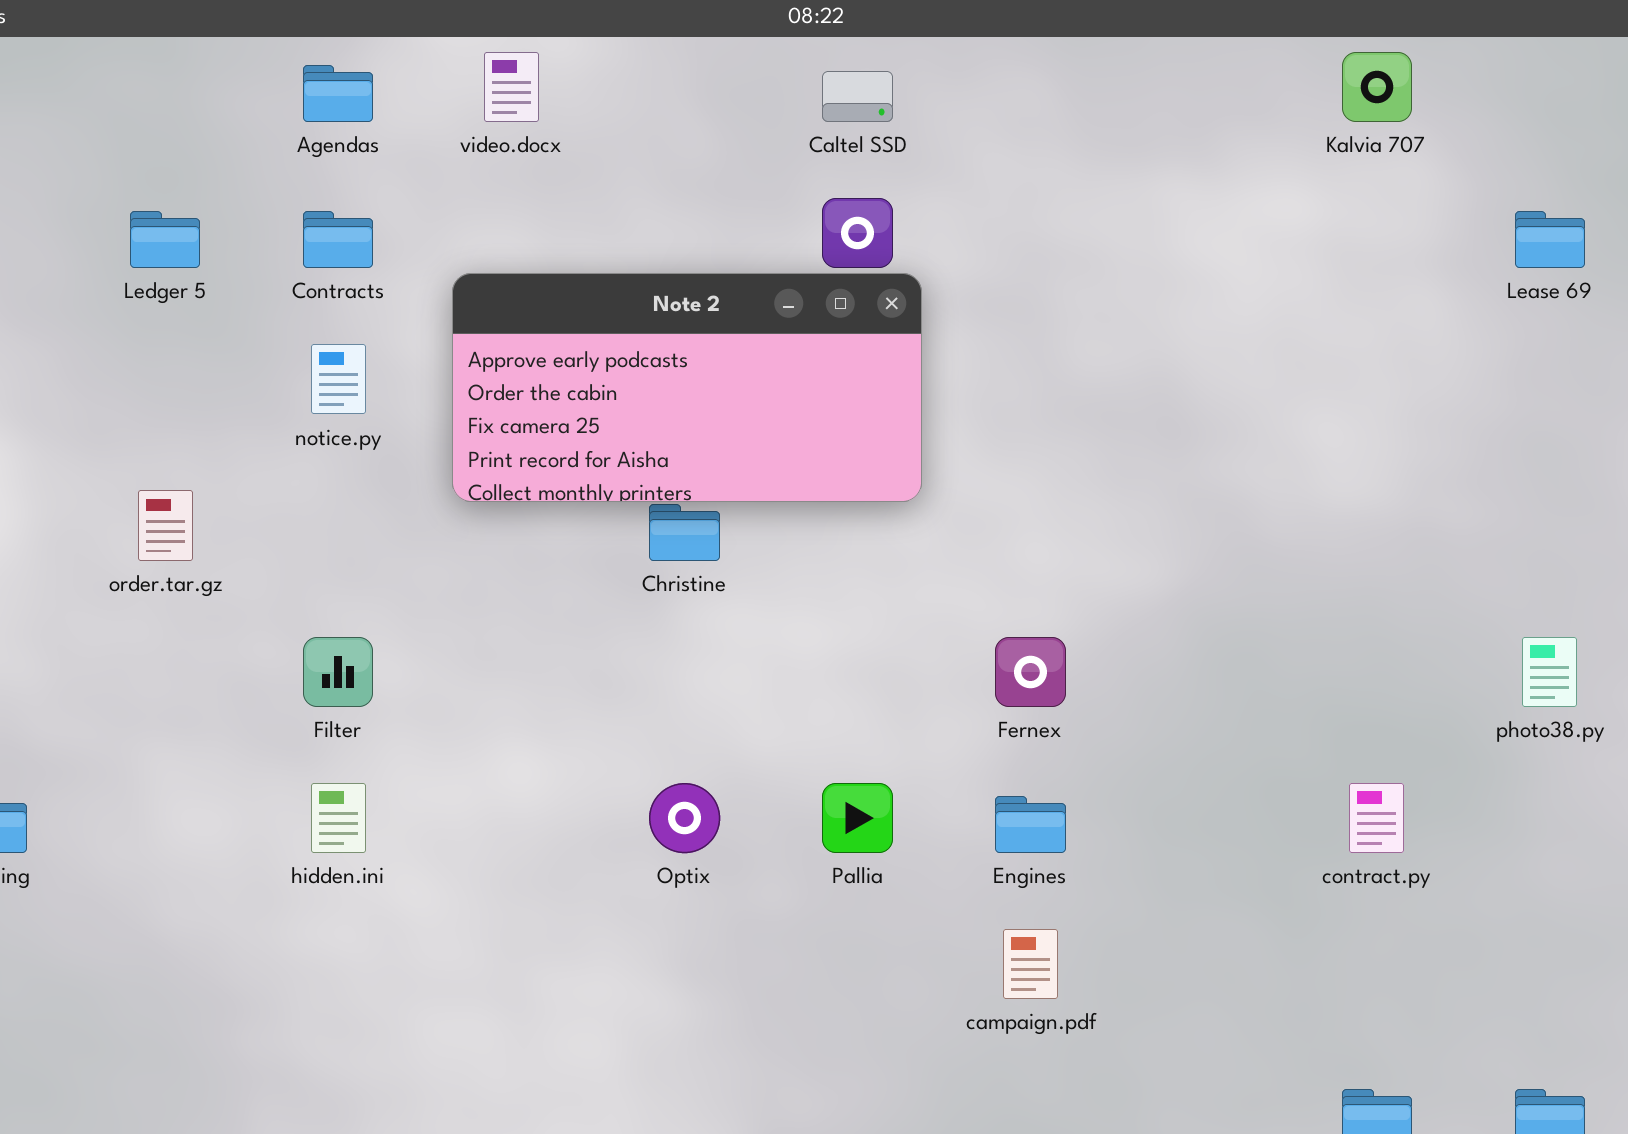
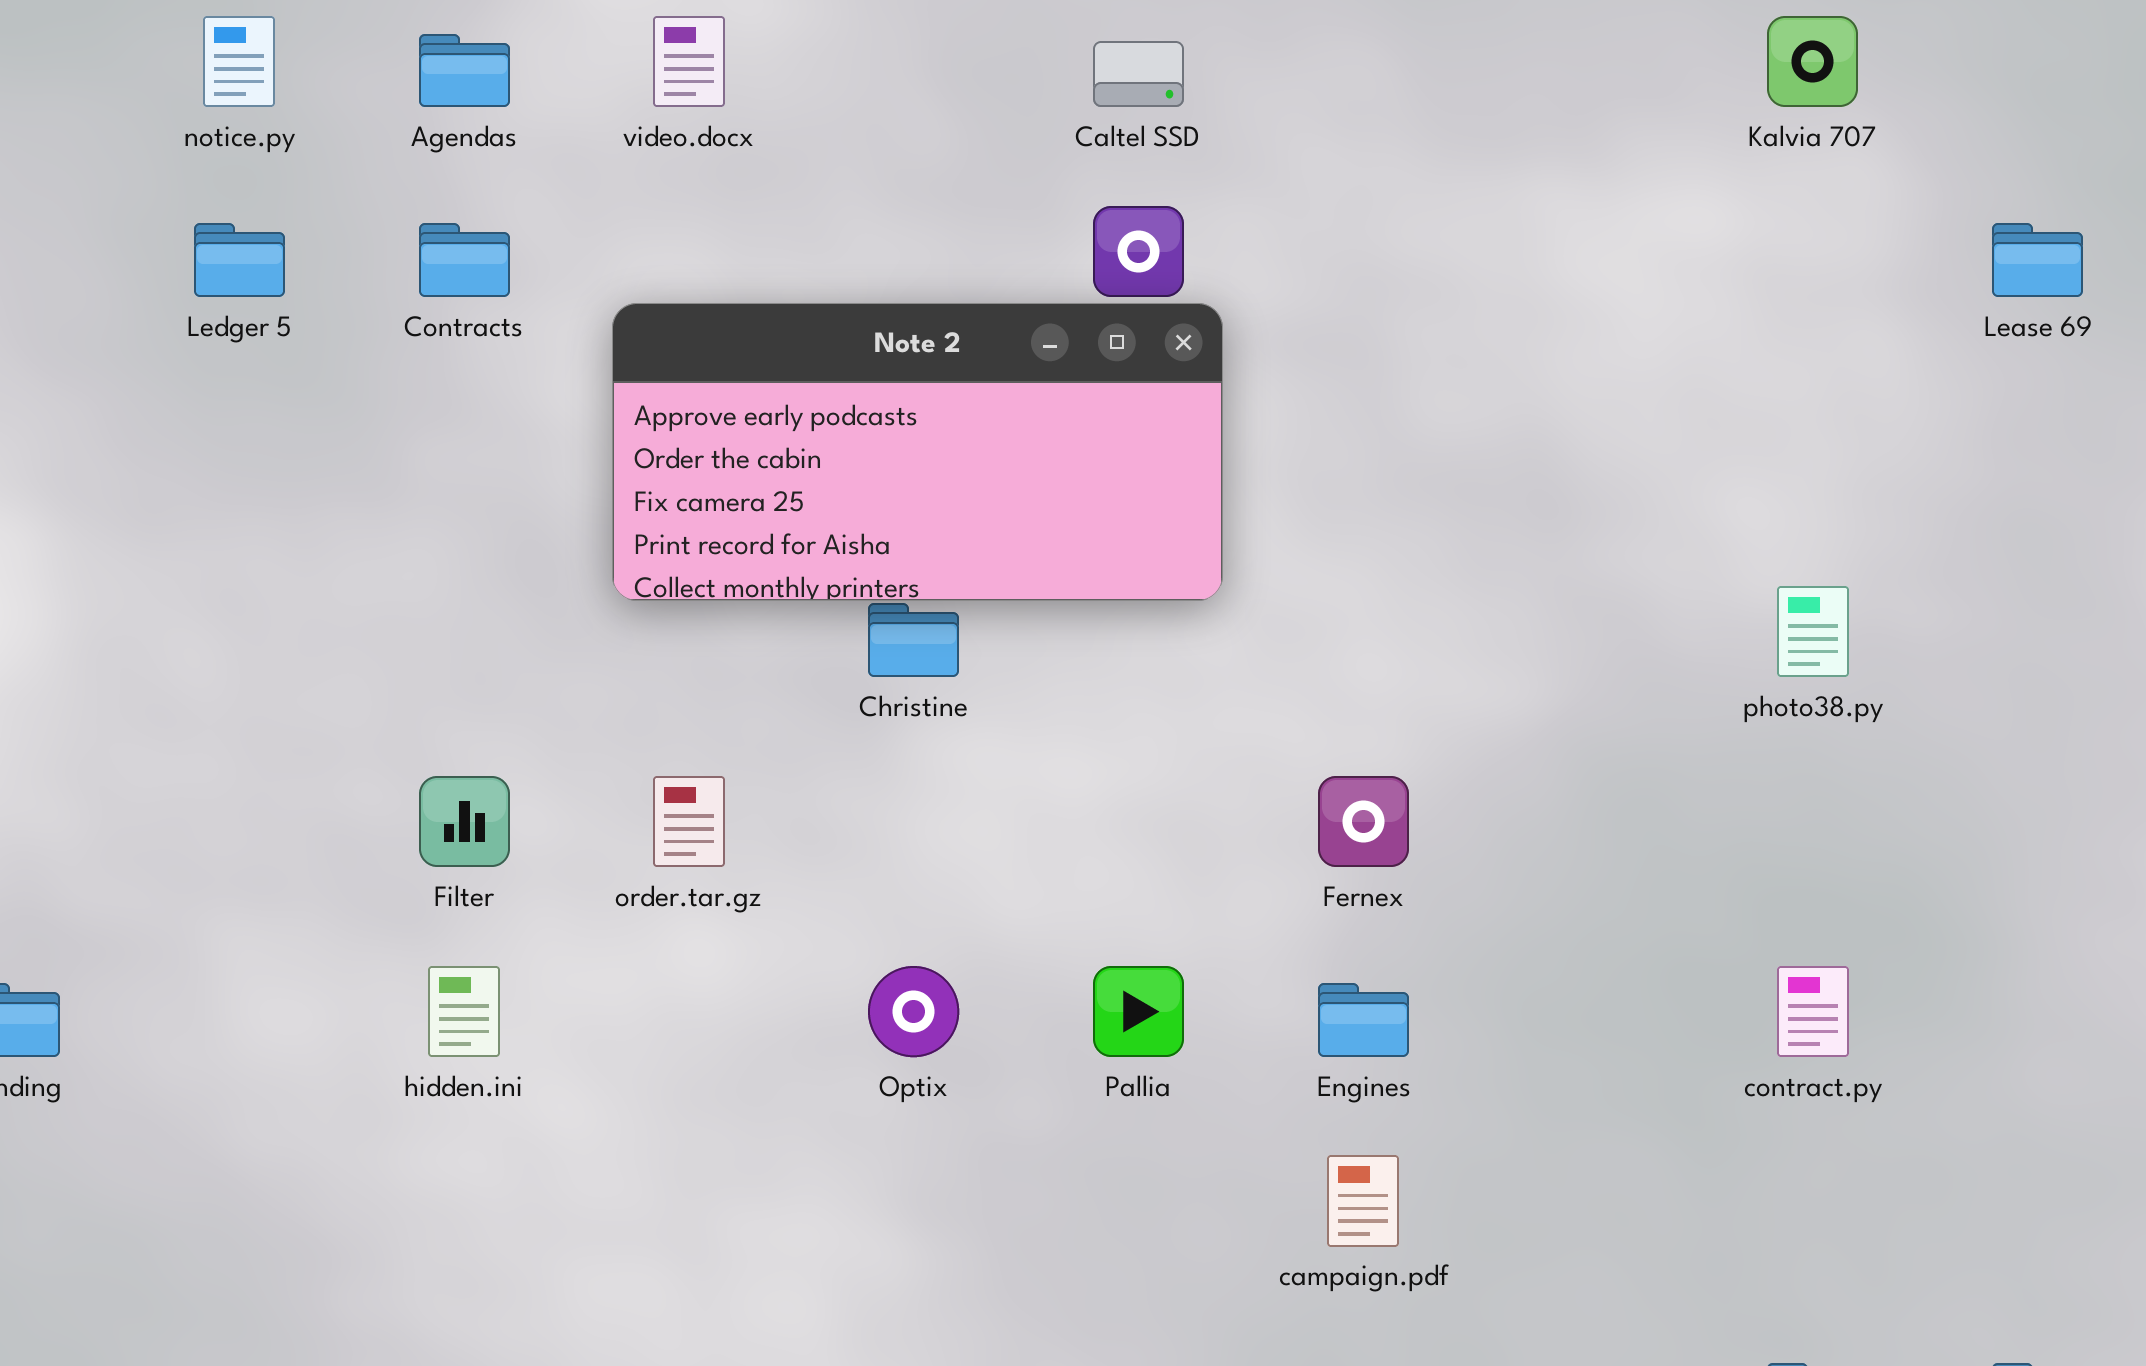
notice.py: [311,344,366,414] -> [203,16,275,107], moved
order.tar.gz: [138,490,193,561] -> [653,776,725,867], moved
photo38.py: [1522,637,1577,707] -> [1777,586,1849,677], moved

